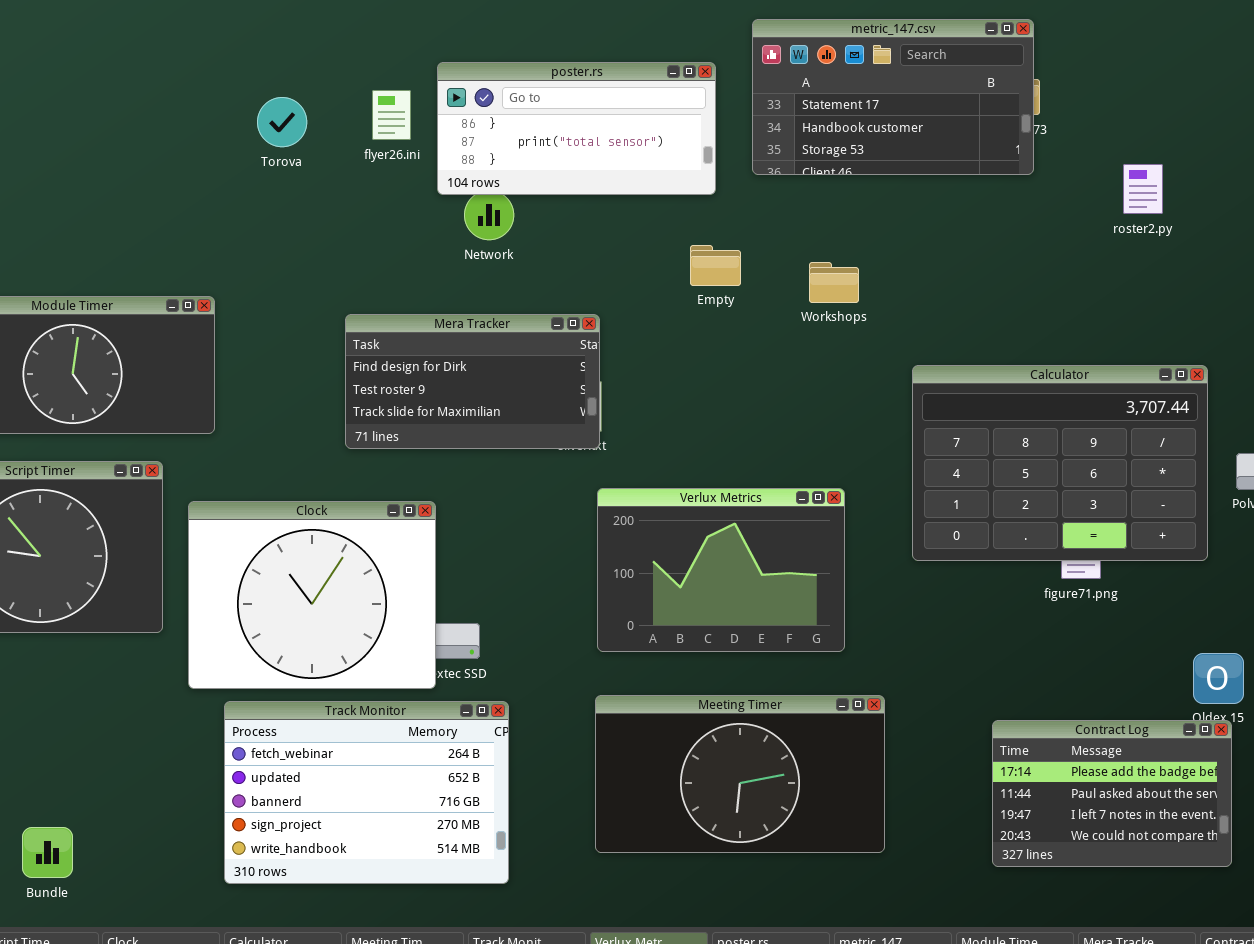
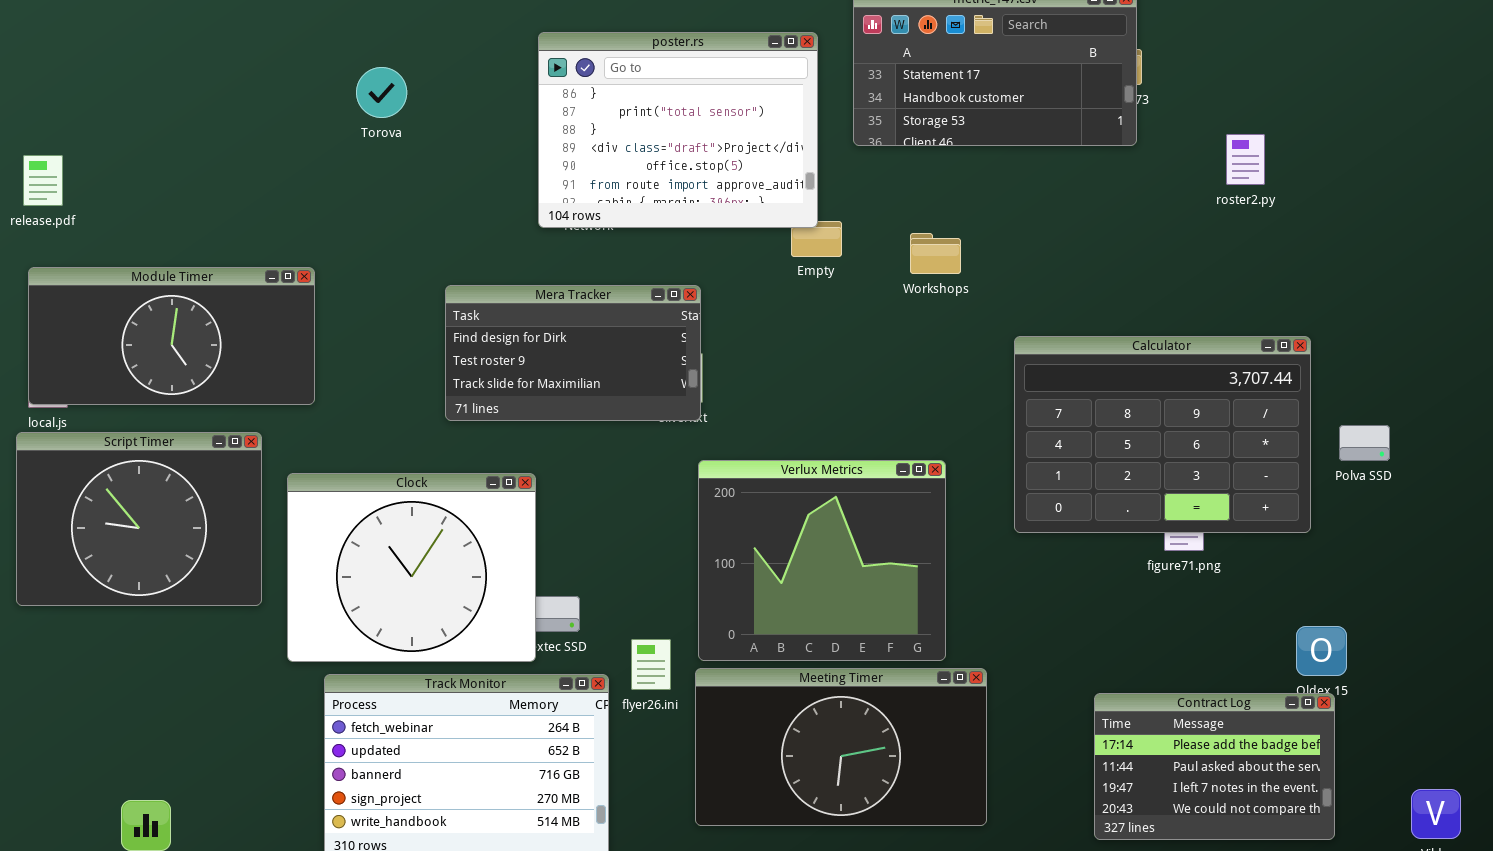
poster.rs: [437,62,716,195] -> [538,32,818,228], resized
flyer26.ini: [372,90,411,140] -> [631,639,671,690], moved
Verlux Metrics: [597,488,845,652] -> [698,460,946,661], resized

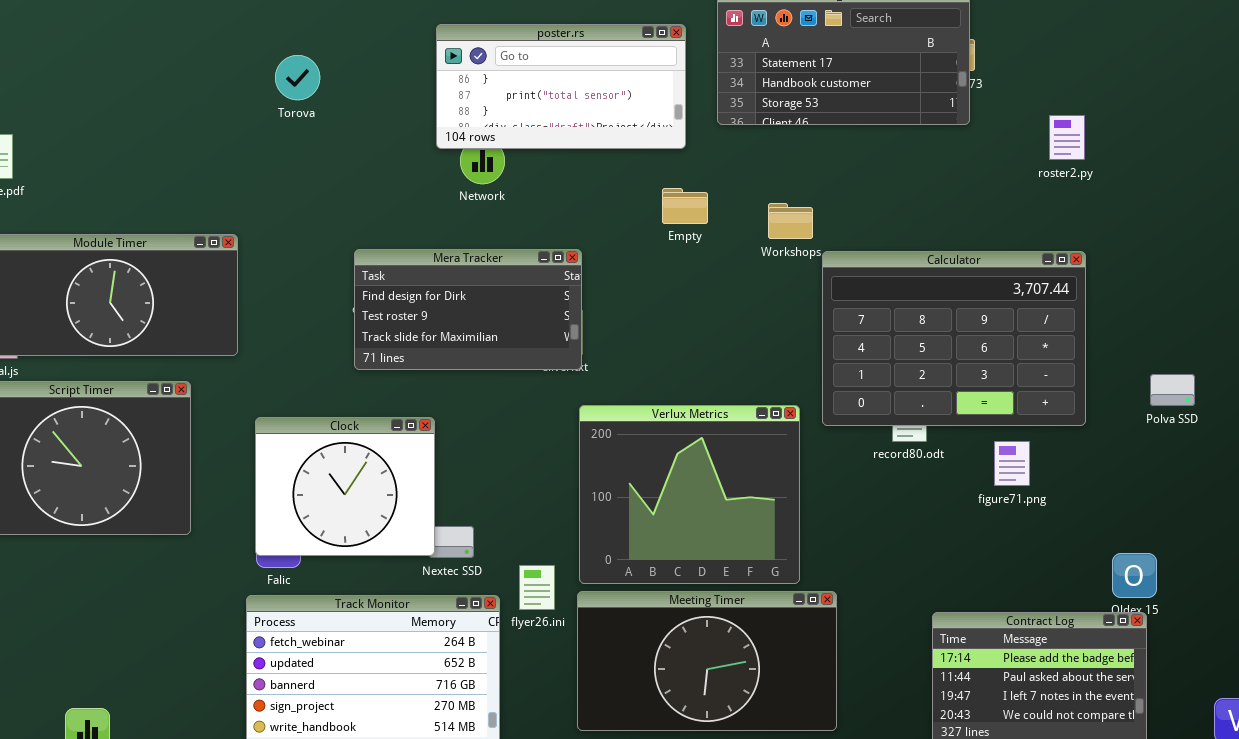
poster.rs: [538,32,818,228] -> [436,24,686,149], resized
Calculator: [1014,336,1311,533] -> [822,251,1086,426], moved
Clock: [287,473,536,662] -> [255,417,435,556], resized

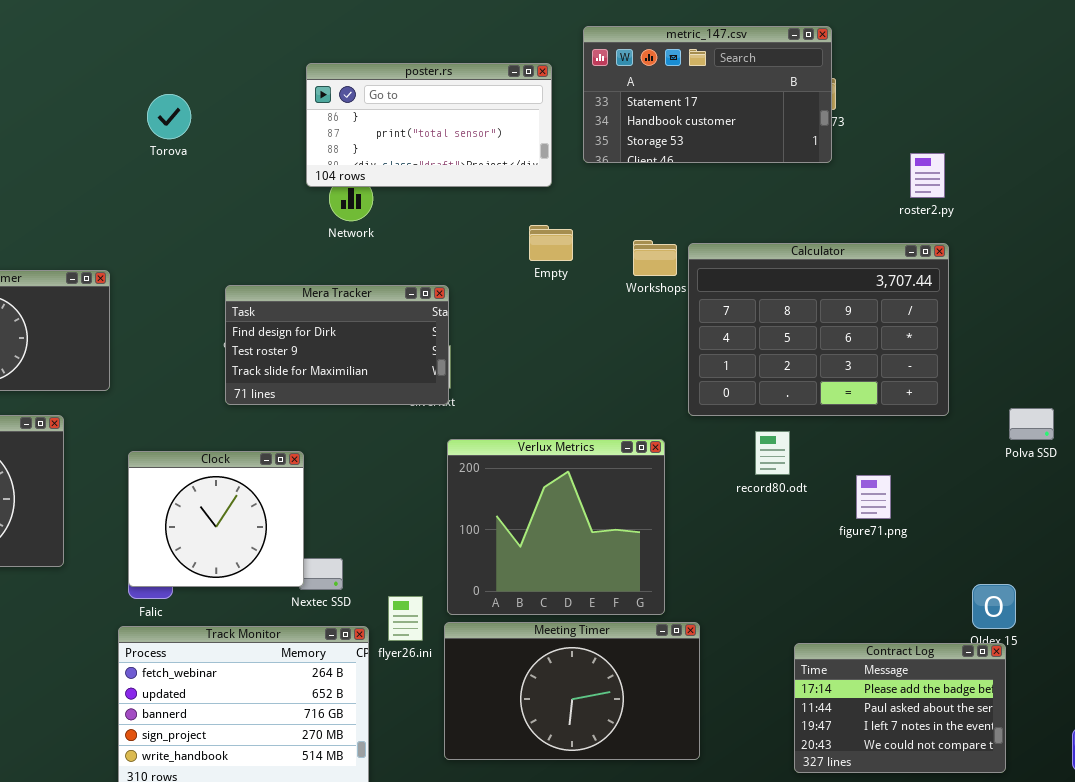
Calculator: [822,251,1086,426] -> [688,243,949,416], moved

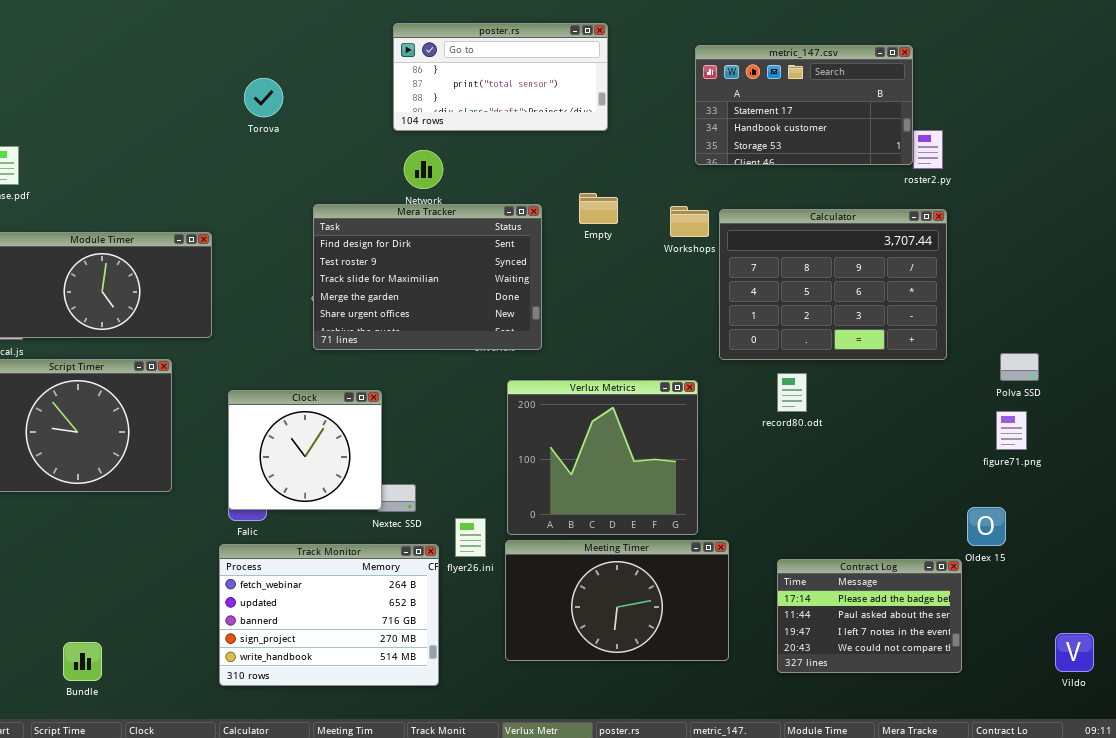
metric_147.csv: [583,26,832,163] -> [695,45,913,165], moved
poster.rs: [306,63,552,187] -> [393,23,608,131], moved
Mera Tracker: [225,285,449,405] -> [313,204,542,350], resized
figure71.png: [856,475,891,519] -> [996,411,1027,450], moved
Contract Log: [794,643,1006,773] -> [777,559,962,673], moved

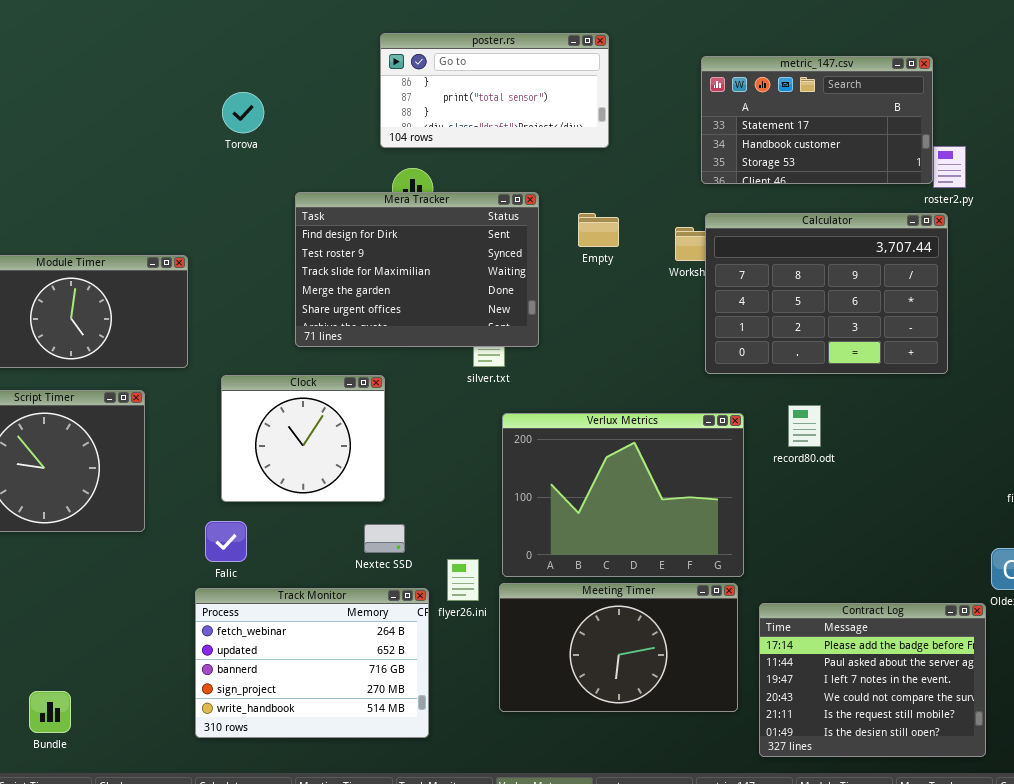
Mera Tracker: [313,204,542,350] -> [295,192,539,347], moved
Calculator: [719,209,947,360] -> [705,213,948,374], moved
Verlux Metrics: [507,380,698,535] -> [502,413,744,577], resized
Clock: [228,390,382,510] -> [221,375,385,502], moved
Contract Log: [777,559,962,673] -> [759,603,986,757], resized

